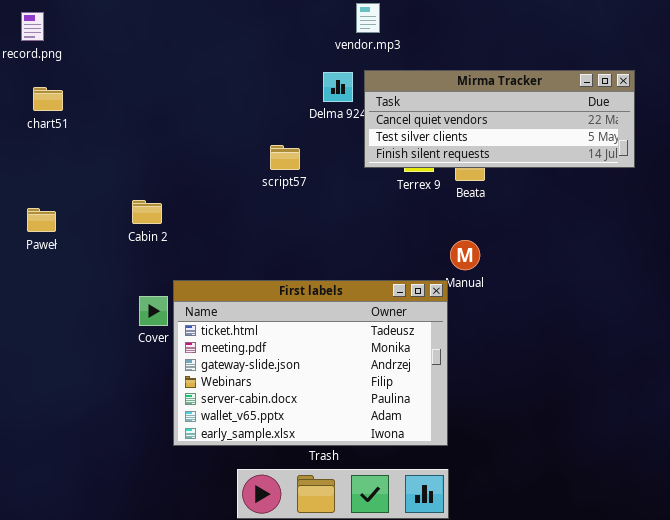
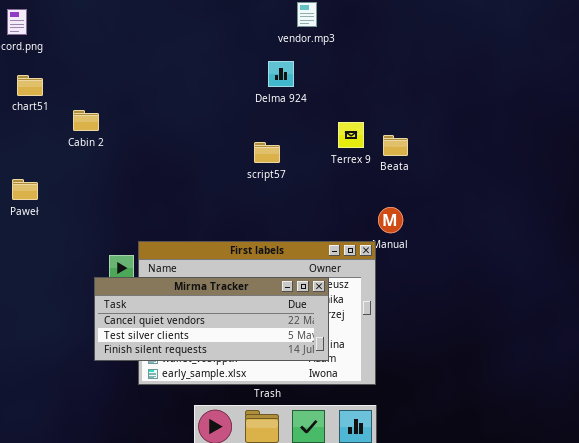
Mirma Tracker: [364,70,635,168] -> [94,277,329,361], moved
script57: [270,145,300,170] -> [254,142,280,163], moved
Cabin 2: [132,200,162,224] -> [73,110,99,131], moved

